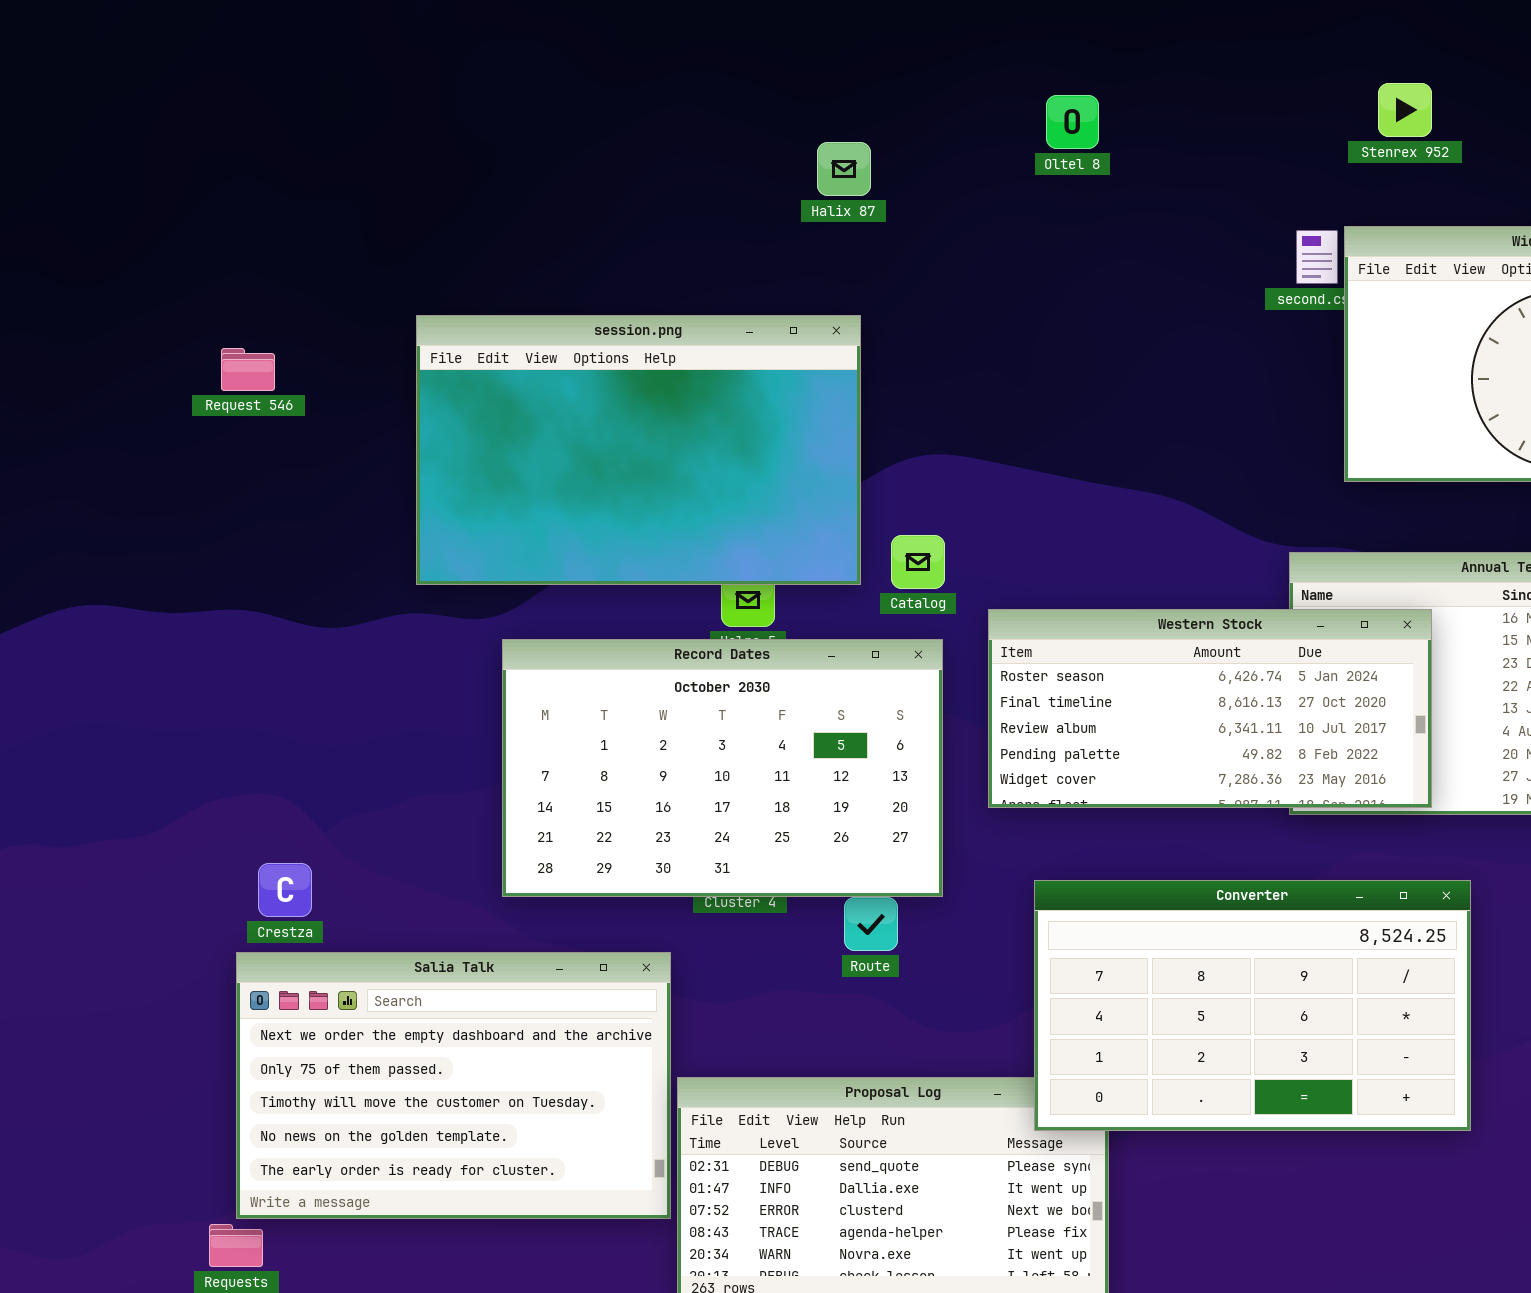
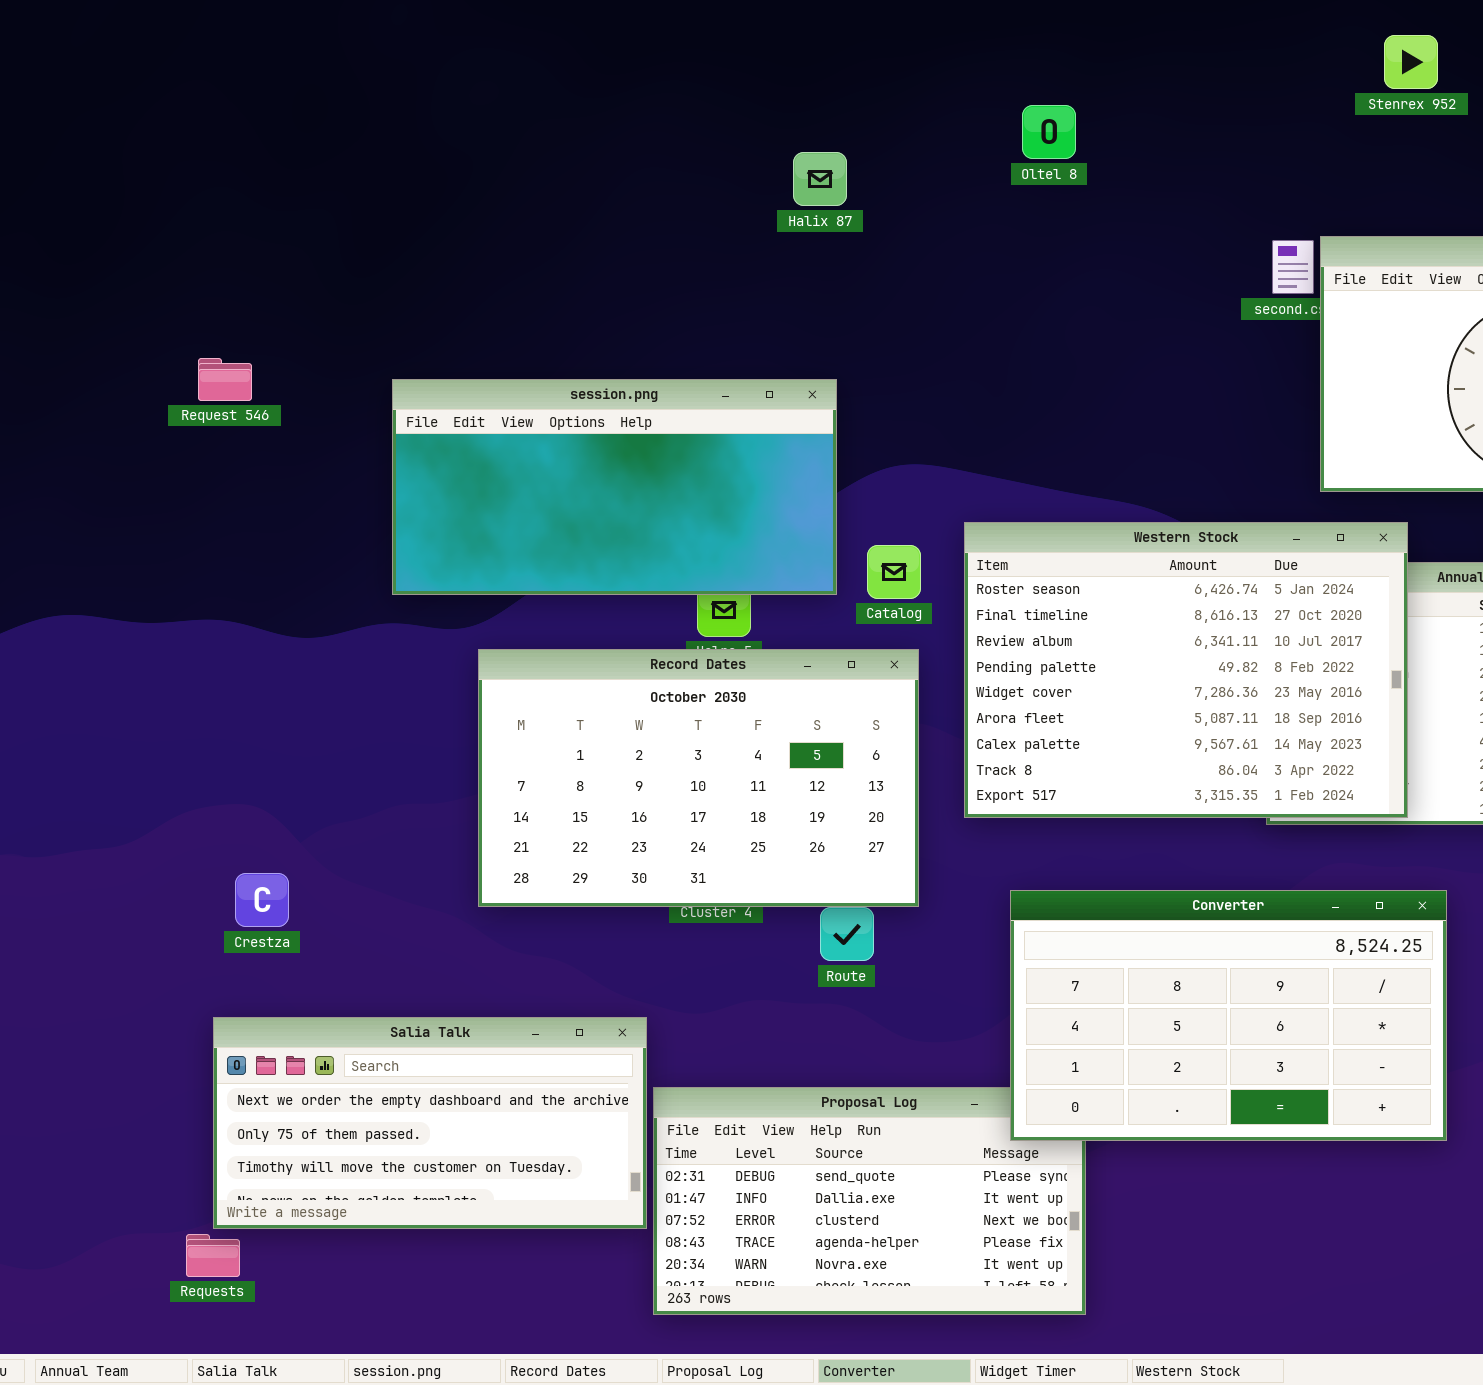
Stenrex 952: [1378,83,1432,137] -> [1384,35,1438,89], moved
session.png: [416,315,861,585] -> [392,379,837,595], resized
Western Stock: [988,609,1432,808] -> [964,522,1408,818], resized
Salia Talk: [236,952,671,1219] -> [213,1017,647,1229], resized

